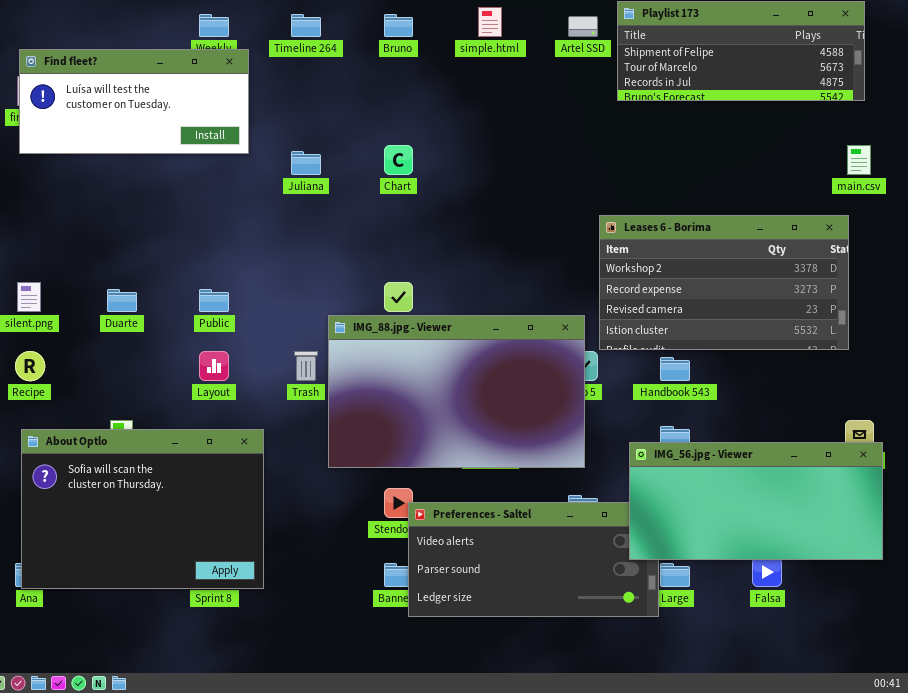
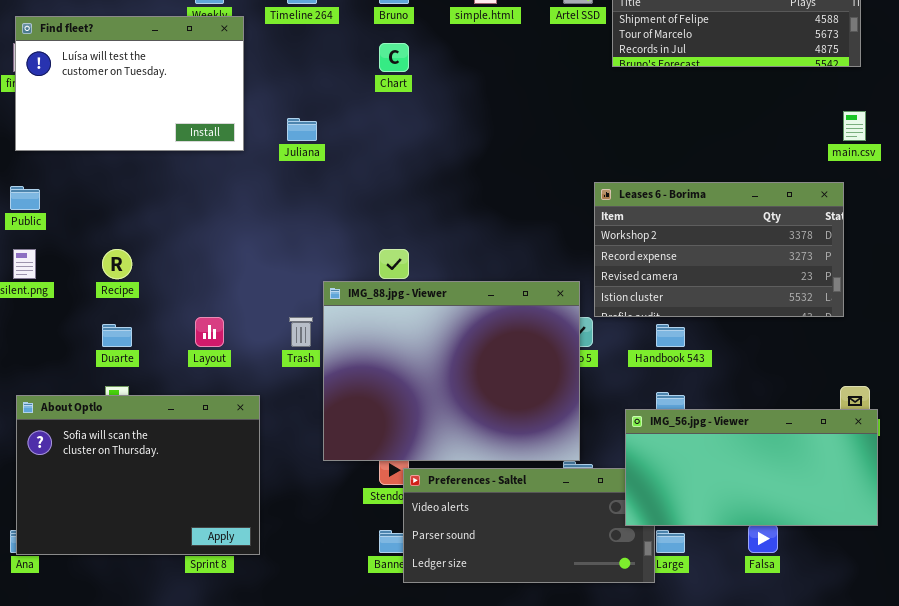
Find fleet?: [19,49,249,154] -> [15,16,244,151], resized
Chart: [384,145,413,175] -> [379,43,409,72], moved
Duarte: [107,289,137,312] -> [102,324,132,347], moved
Public: [199,289,229,312] -> [10,186,40,210], moved
IMG_88.jpg - Viewer: [328,315,585,468] -> [323,281,580,461], resized
Recipe: [15,351,45,381] -> [102,249,132,279], moved

